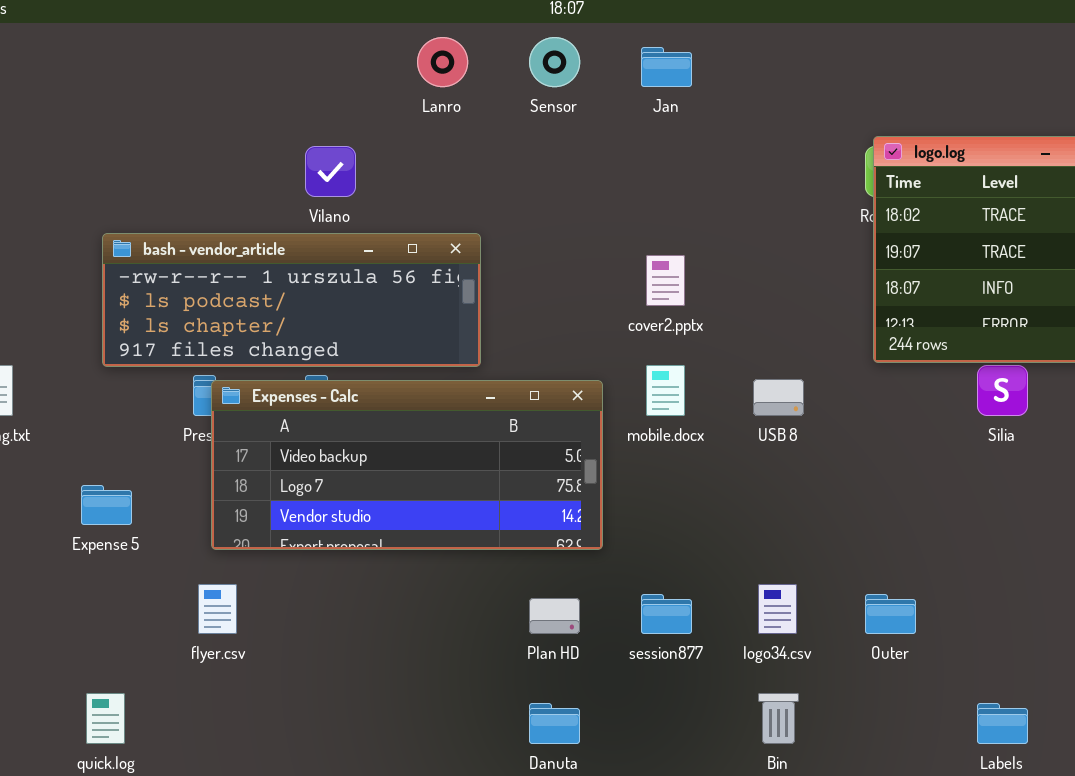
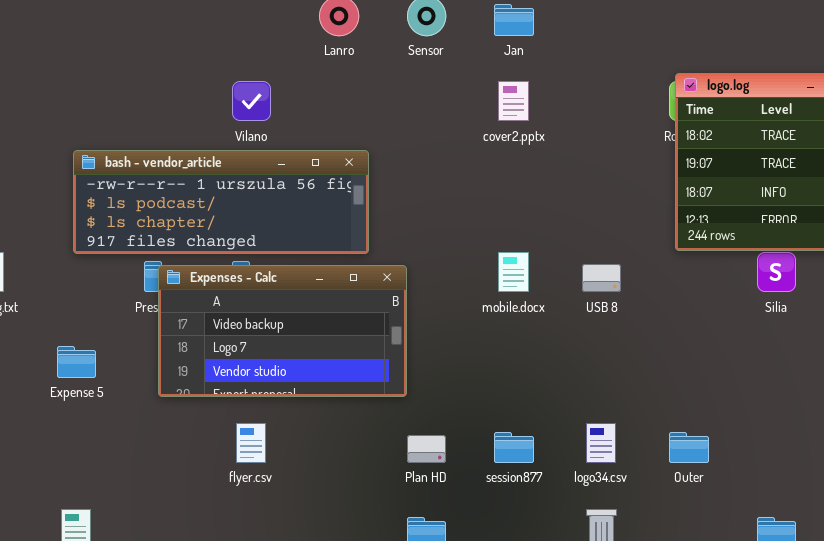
cover2.pptx: [646,255,685,306] -> [498,81,529,121], moved
Expenses - Calc: [211,380,603,550] -> [158,265,407,397], resized
flyer.csv: [198,584,237,634] -> [236,423,266,463], moved

